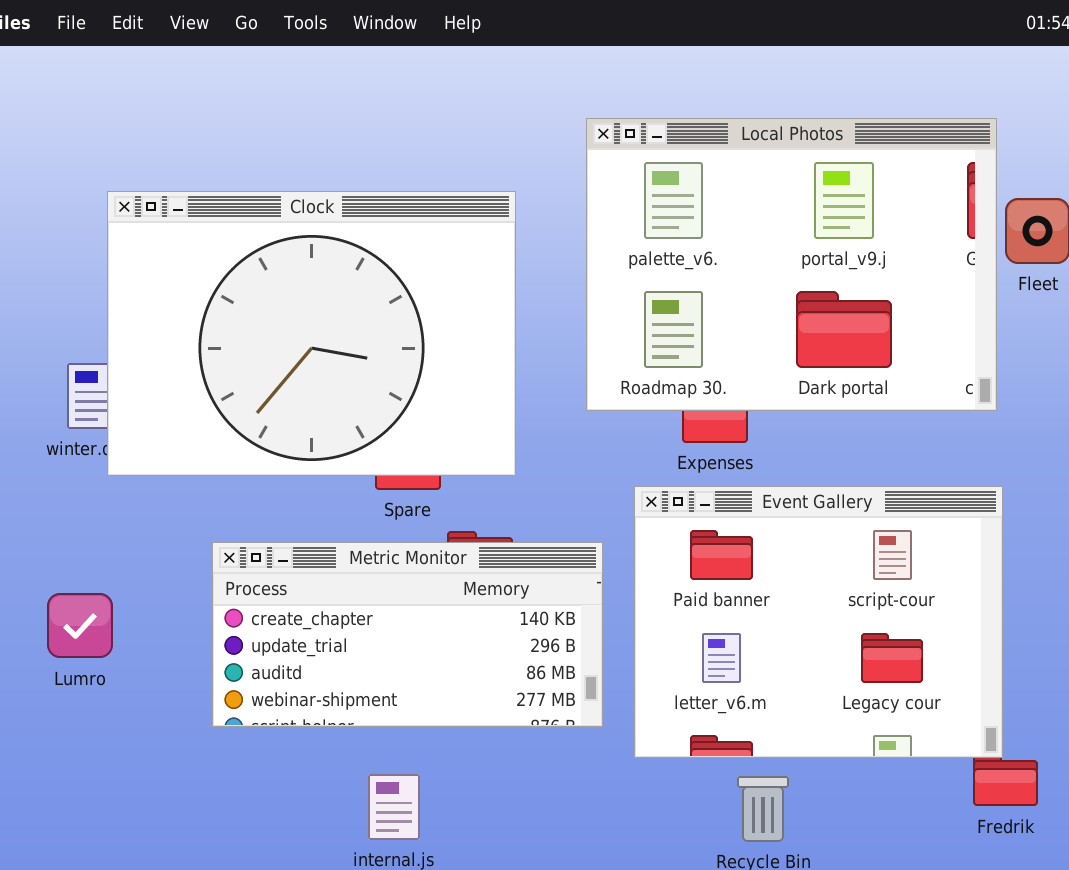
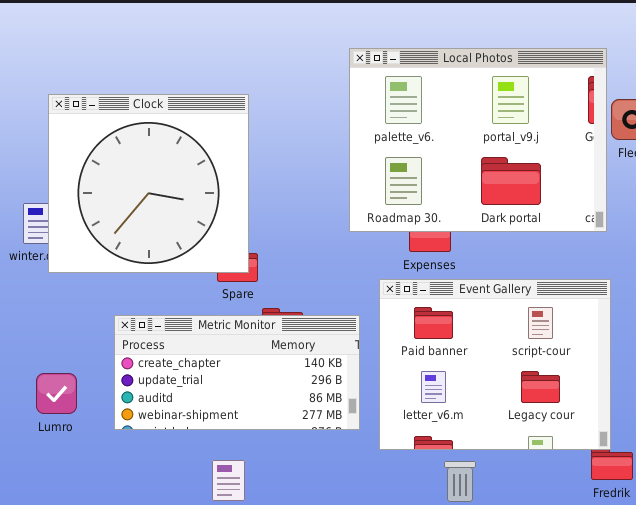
Clock: [107,191,516,476] -> [48,94,249,273], resized
Lumro: [47,593,113,658] -> [36,373,77,414], moved

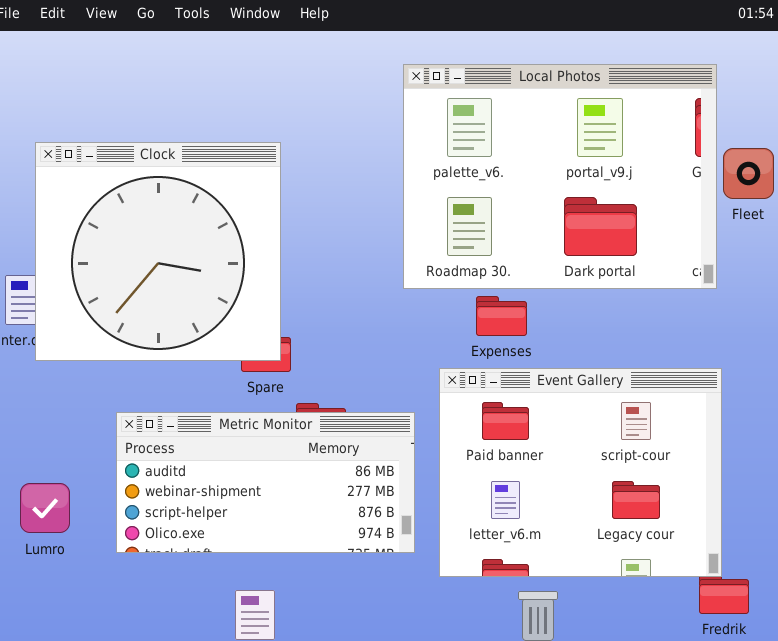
Local Photos: [349,48,607,232] -> [403,64,717,289], moved
Metric Monitor: [114,315,360,430] -> [116,412,415,553], scrolled down 2 rows

